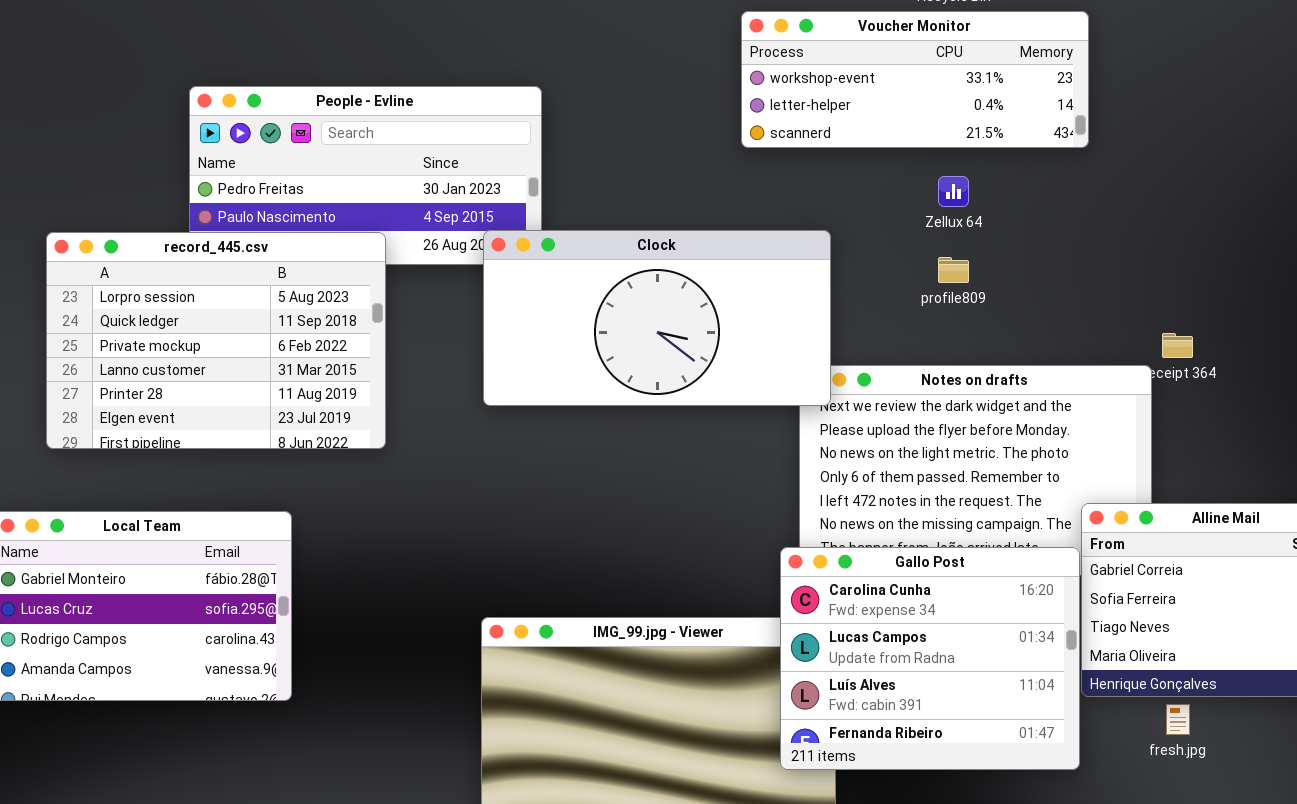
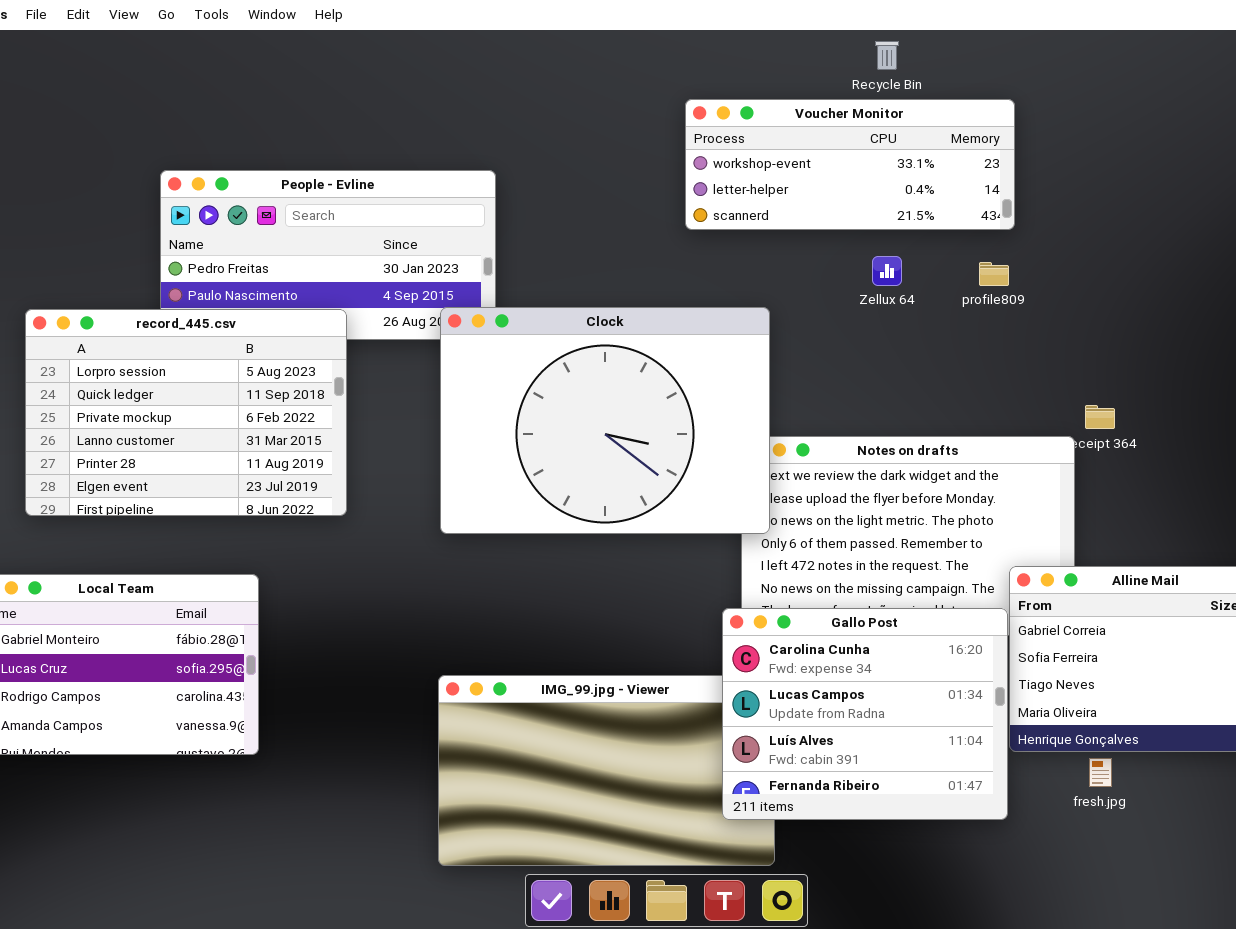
Clock: [483,230,831,406] -> [440,307,770,534], resized
profile809: [938,257,969,283] -> [979,262,1009,286], moved

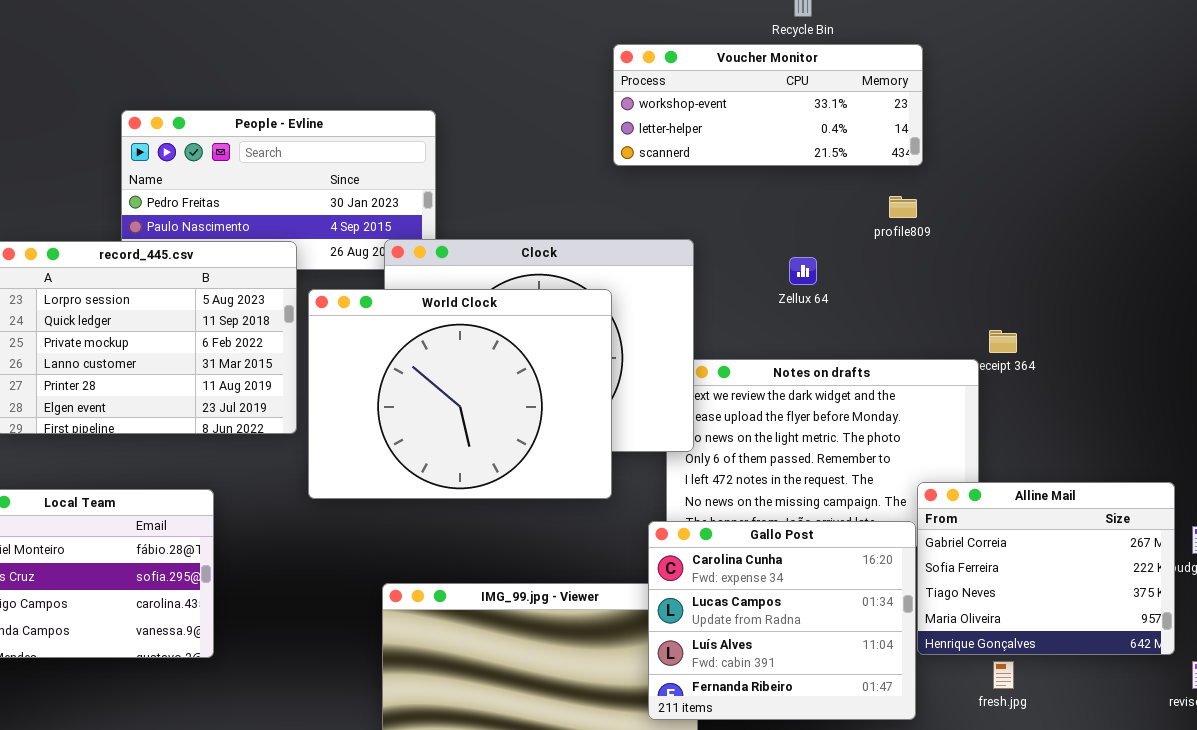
Zellux 64: [872,256,902,286] -> [789,257,817,285], moved
World Clock: none -> [308,289,612,499], opened

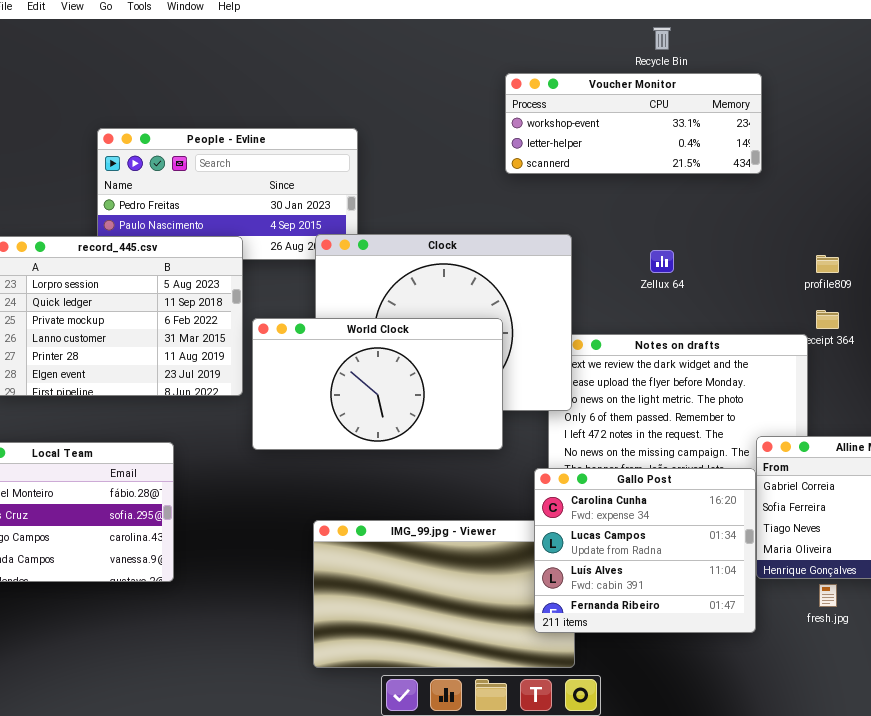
profile809: [889,196,917,218] -> [816,255,839,273], moved
World Clock: [308,289,612,499] -> [252,318,503,450], resized

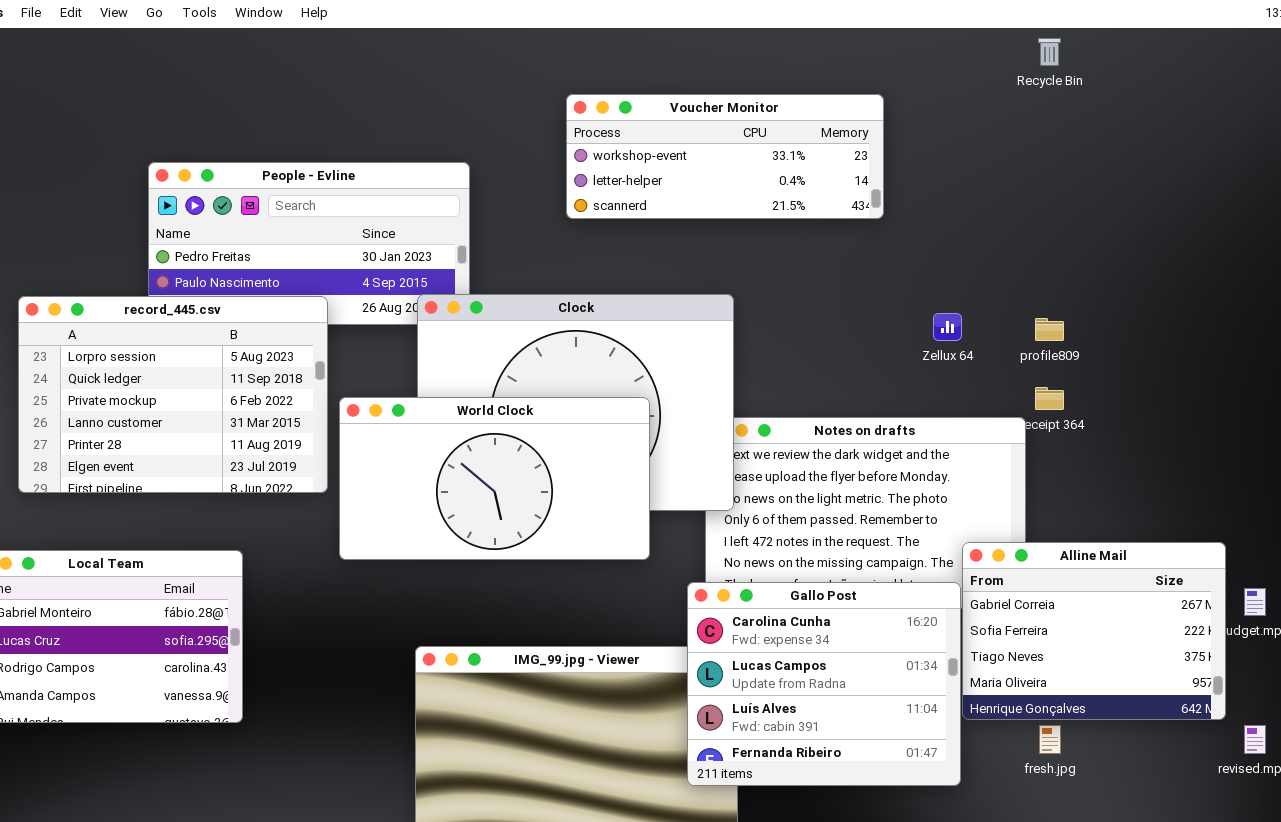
Recycle Bin: [653,27,671,50] -> [1038,38,1061,66], moved
Voucher Monitor: [505,73,762,174] -> [566,94,884,219], moved
Zellux 64: [650,250,674,273] -> [933,313,962,341], moved

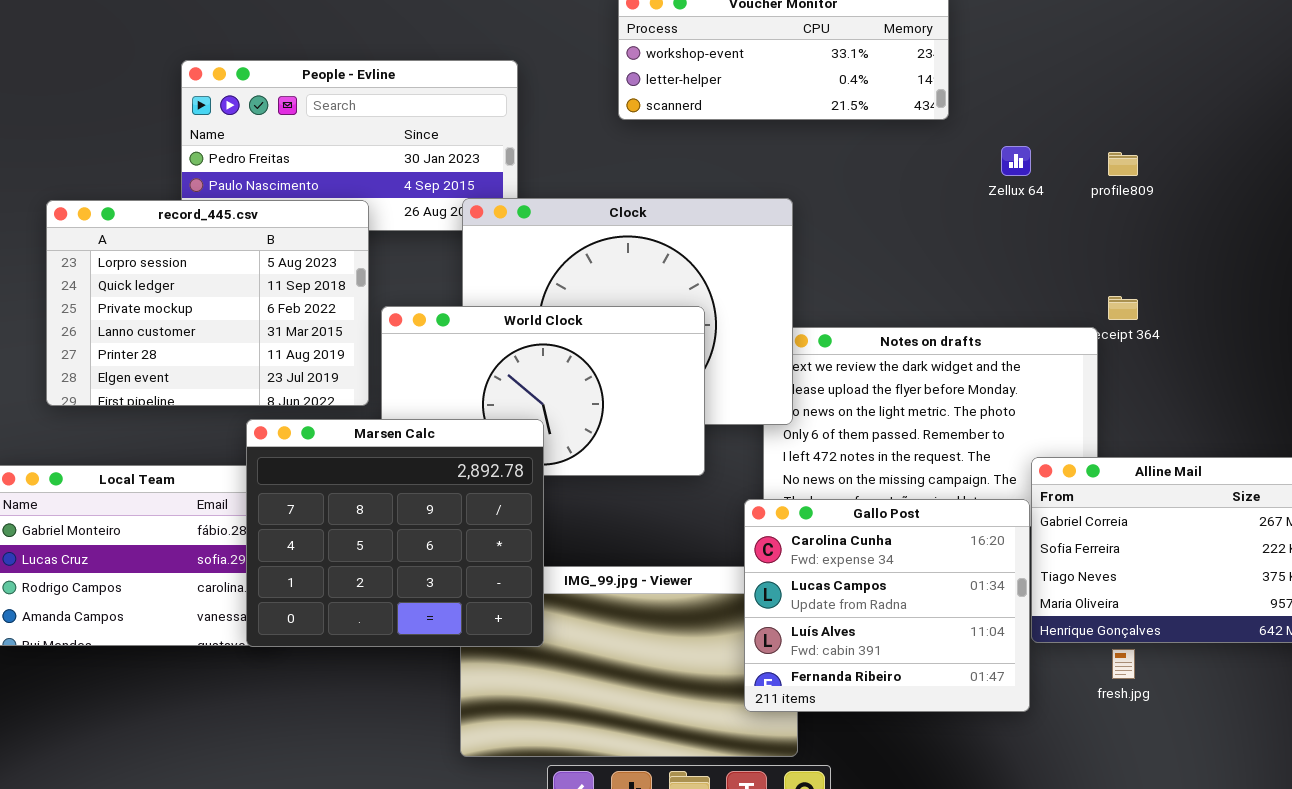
Zellux 64: [933,313,962,341] -> [1001,146,1031,176], moved
profile809: [1035,318,1064,341] -> [1108,152,1138,176], moved
Marsen Calc: none -> [246,419,544,647], opened

